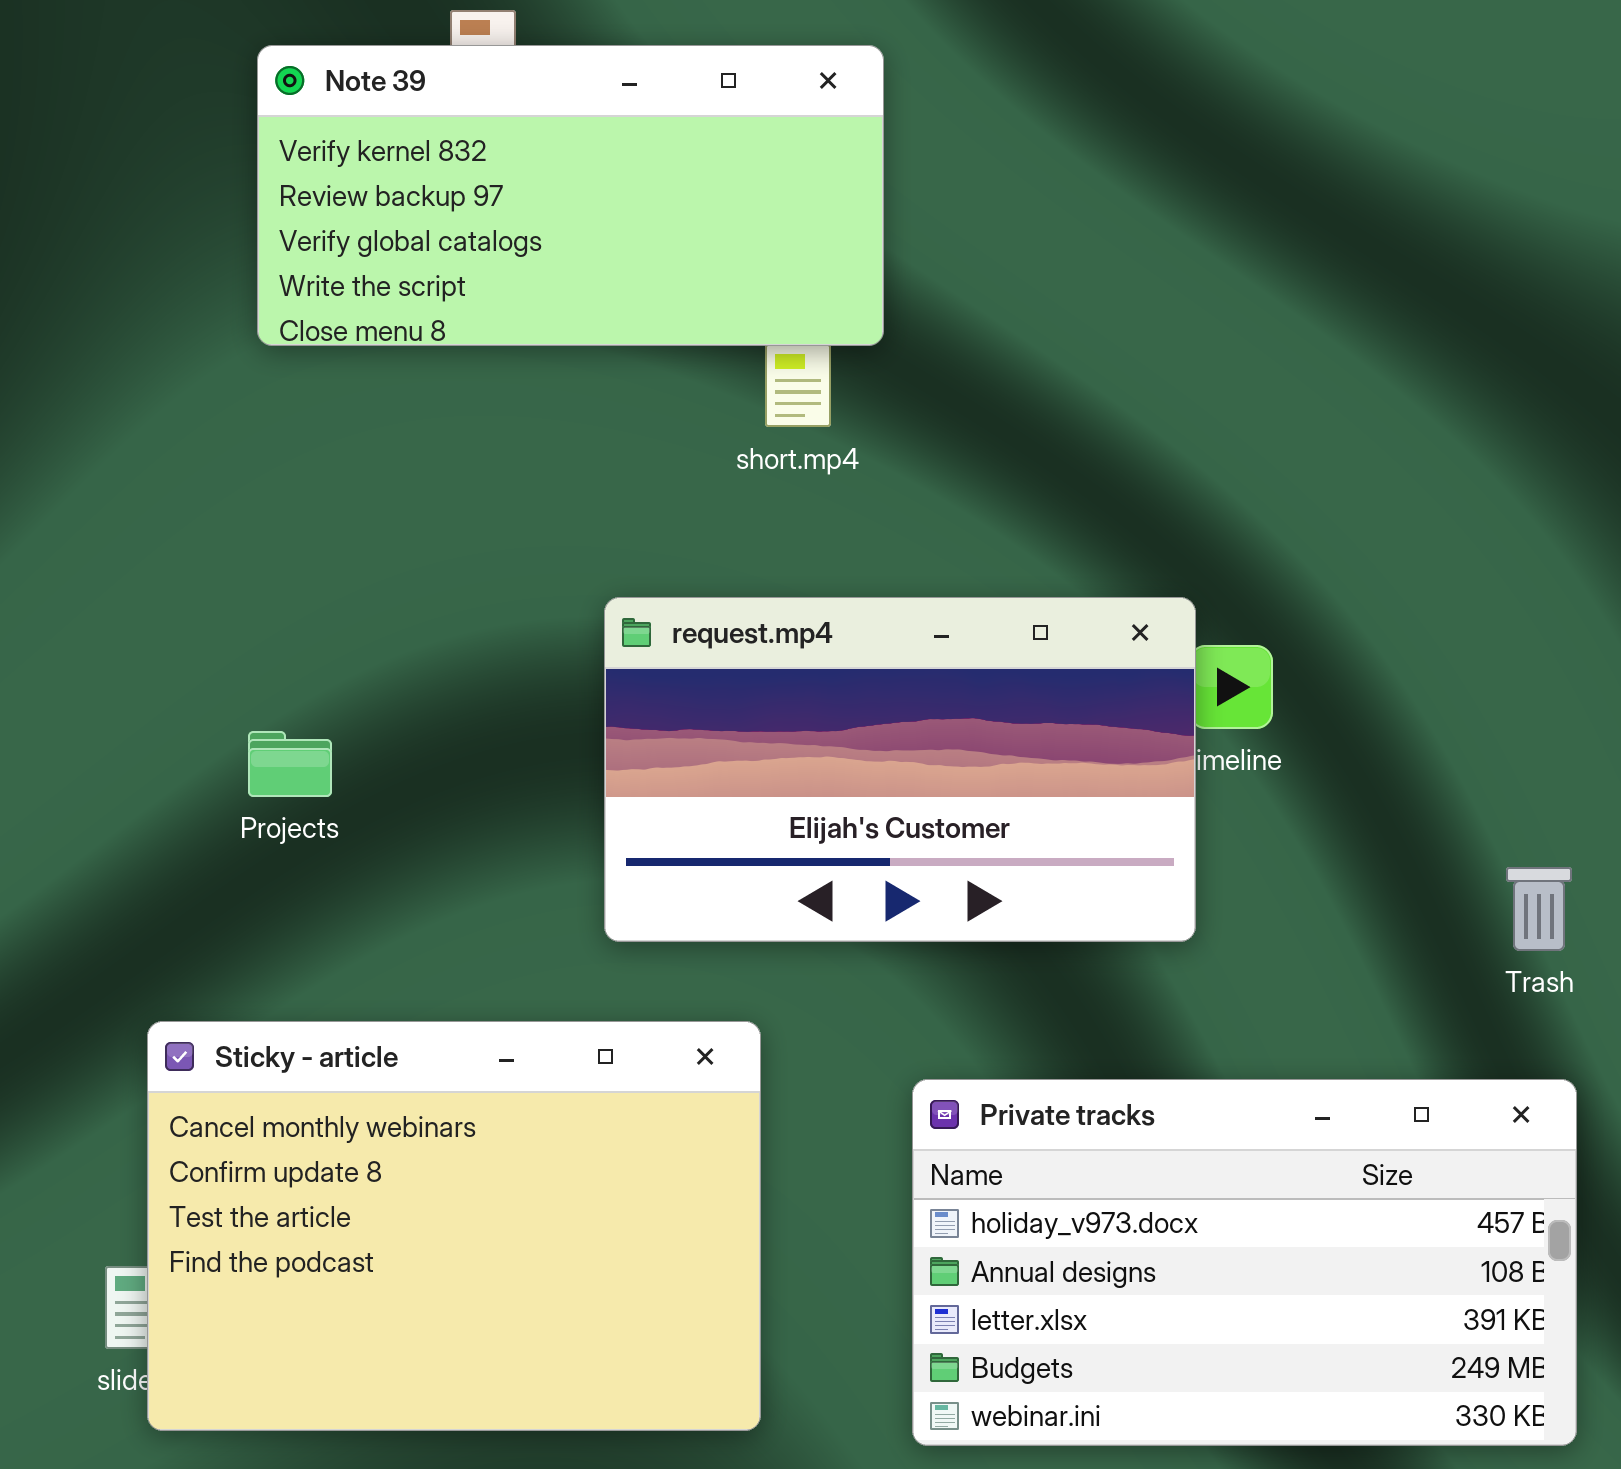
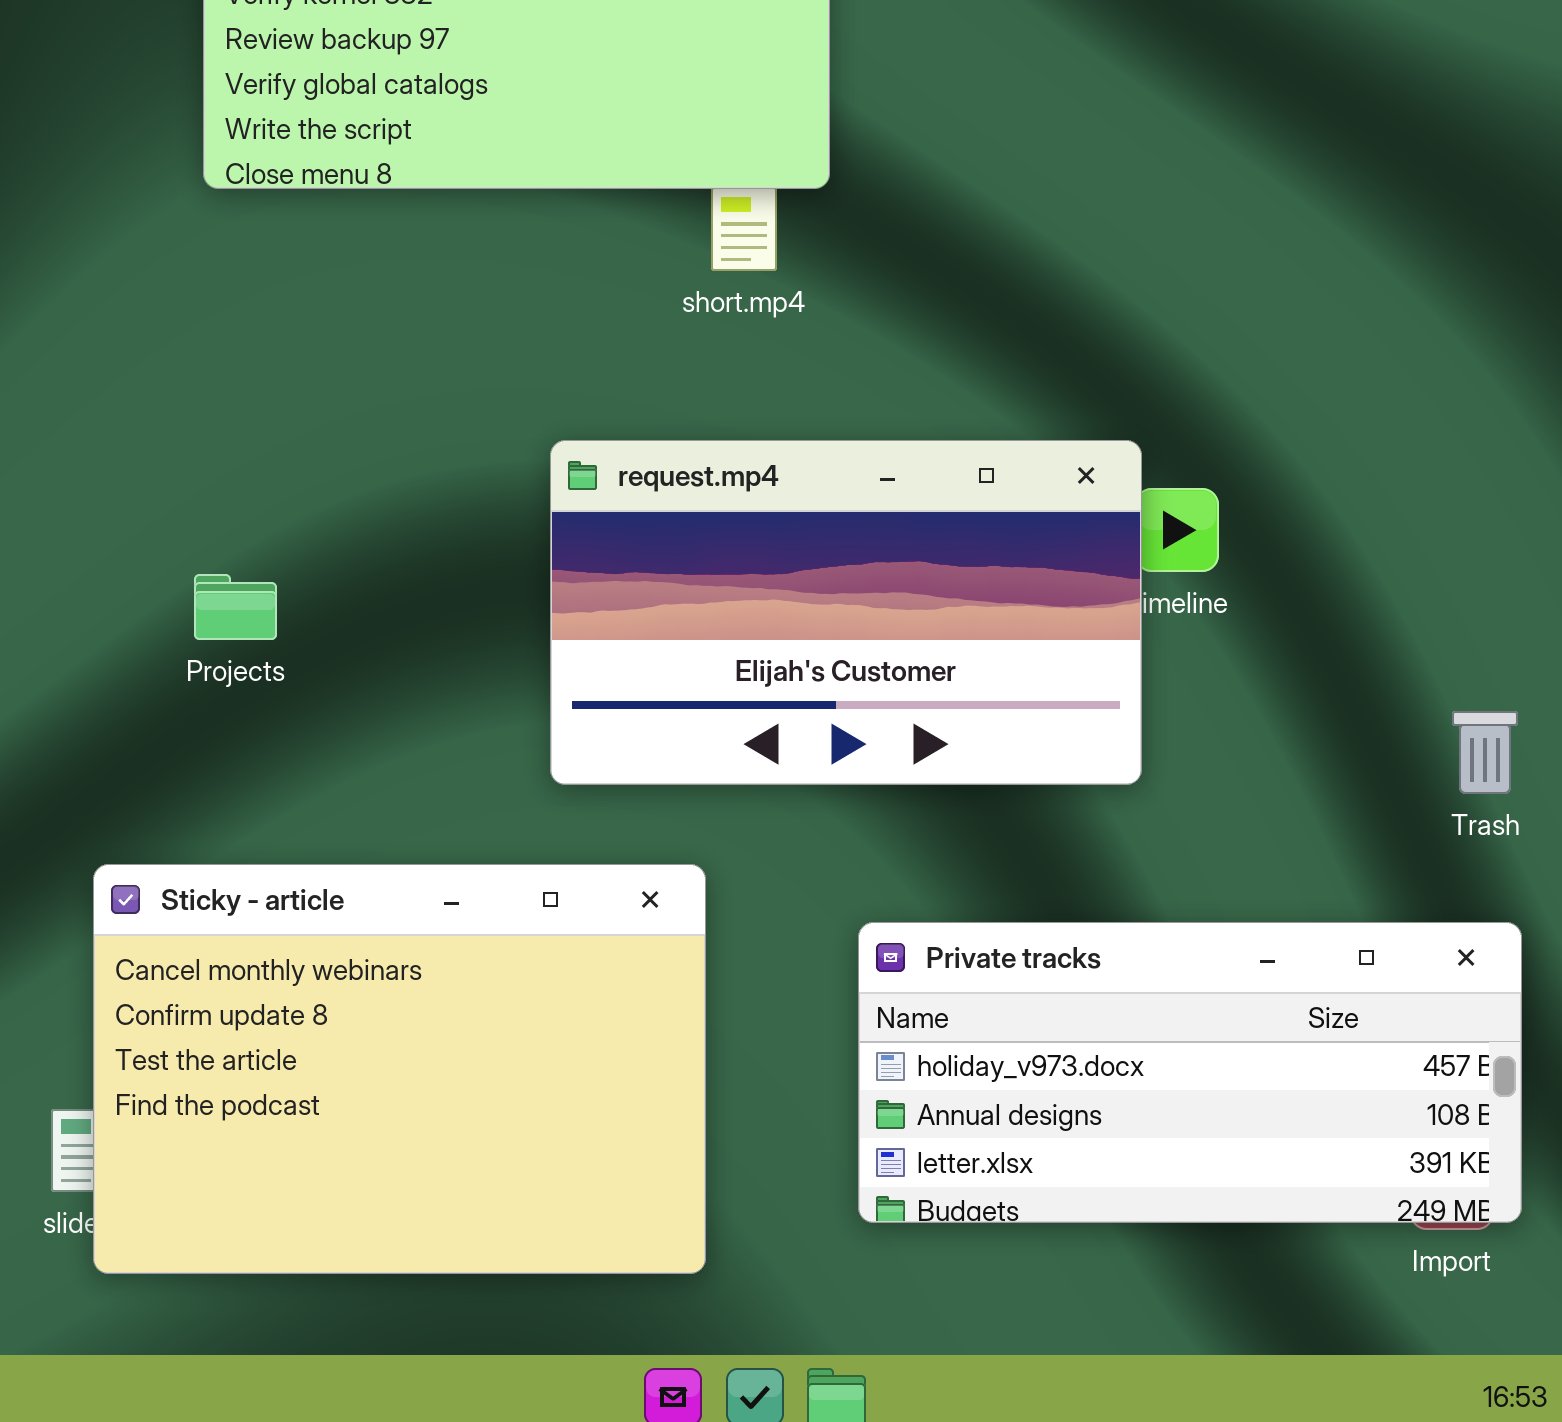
Private tracks: [912,1079,1577,1446] -> [858,922,1522,1223], resized

